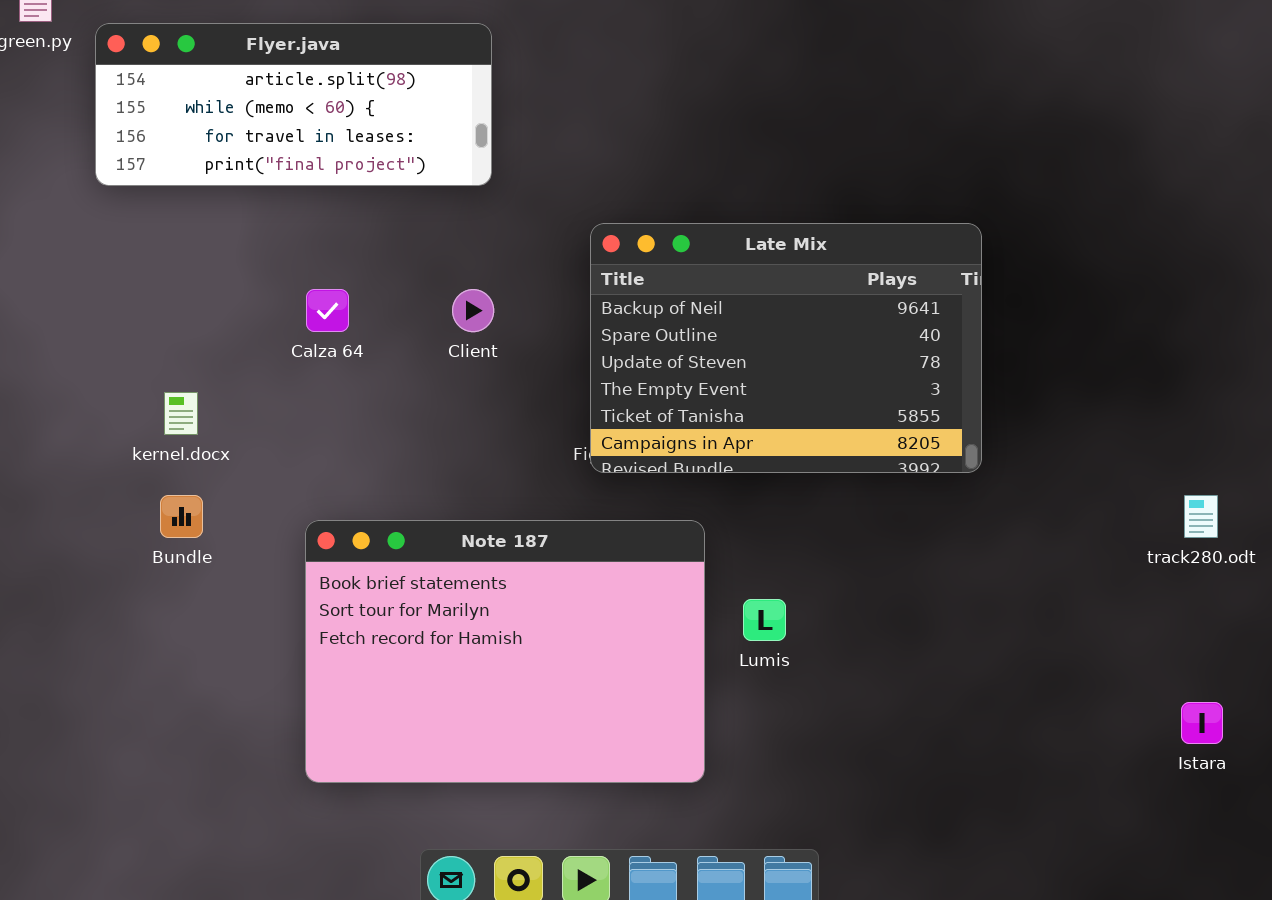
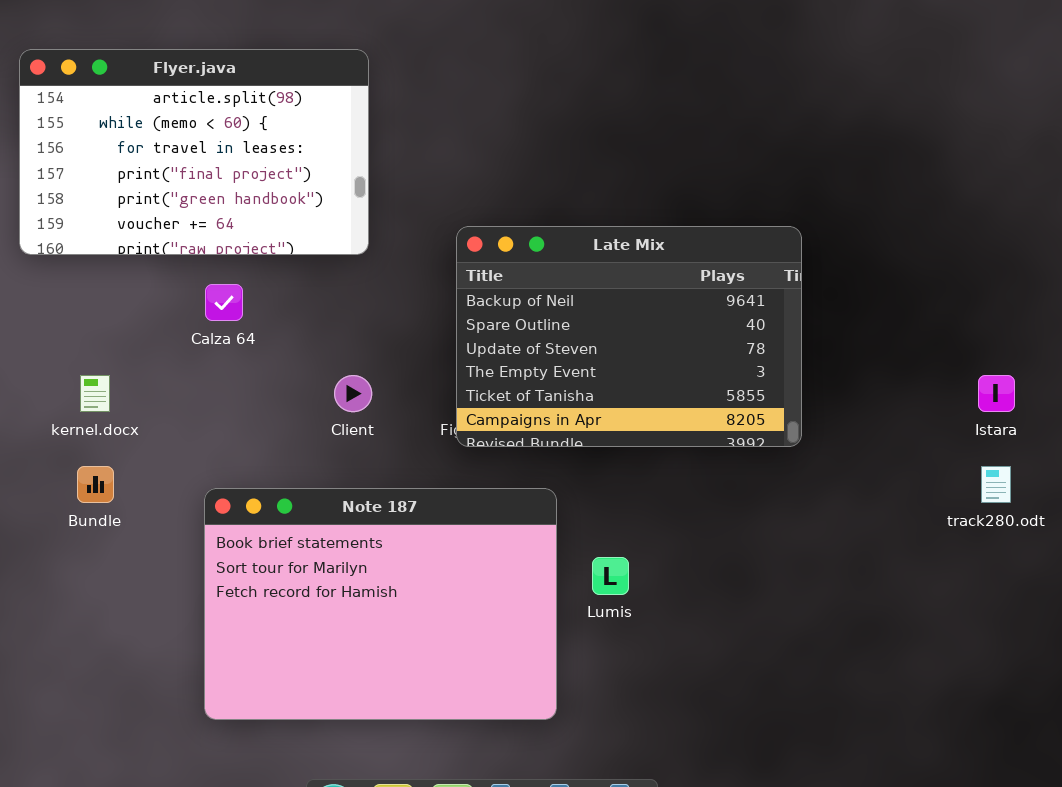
Flyer.java: [95,23,492,186] -> [19,49,369,255], resized
Client: [452,289,494,332] -> [334,375,372,412], moved
Istara: [1181,702,1223,744] -> [978,375,1015,412], moved

